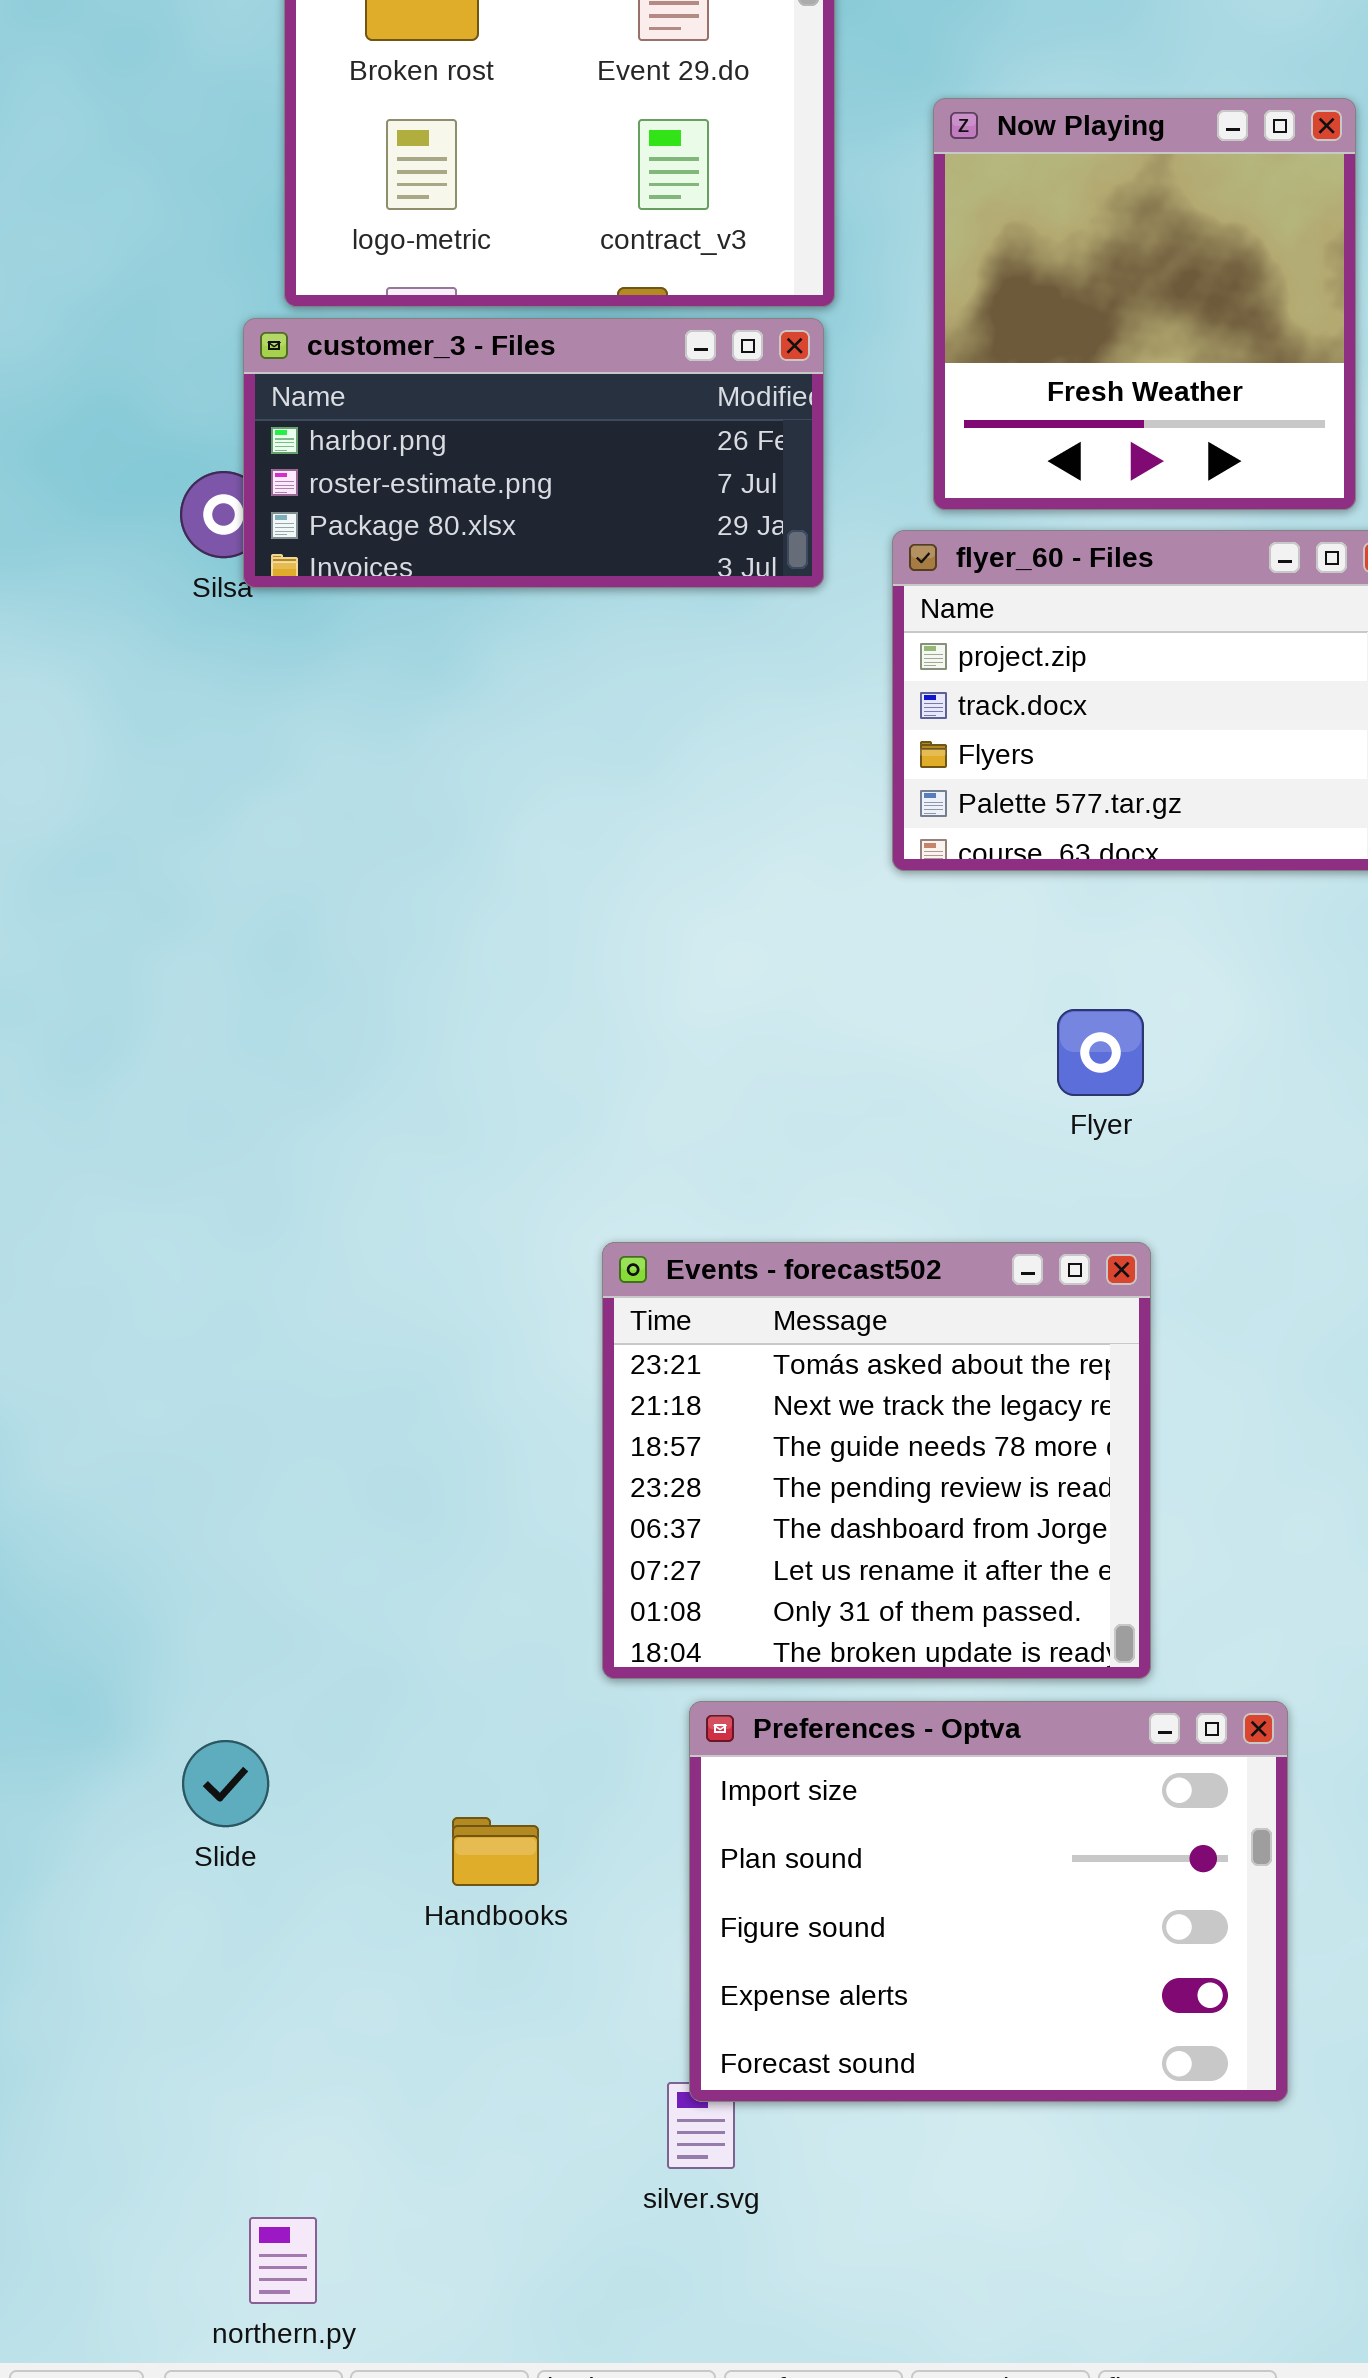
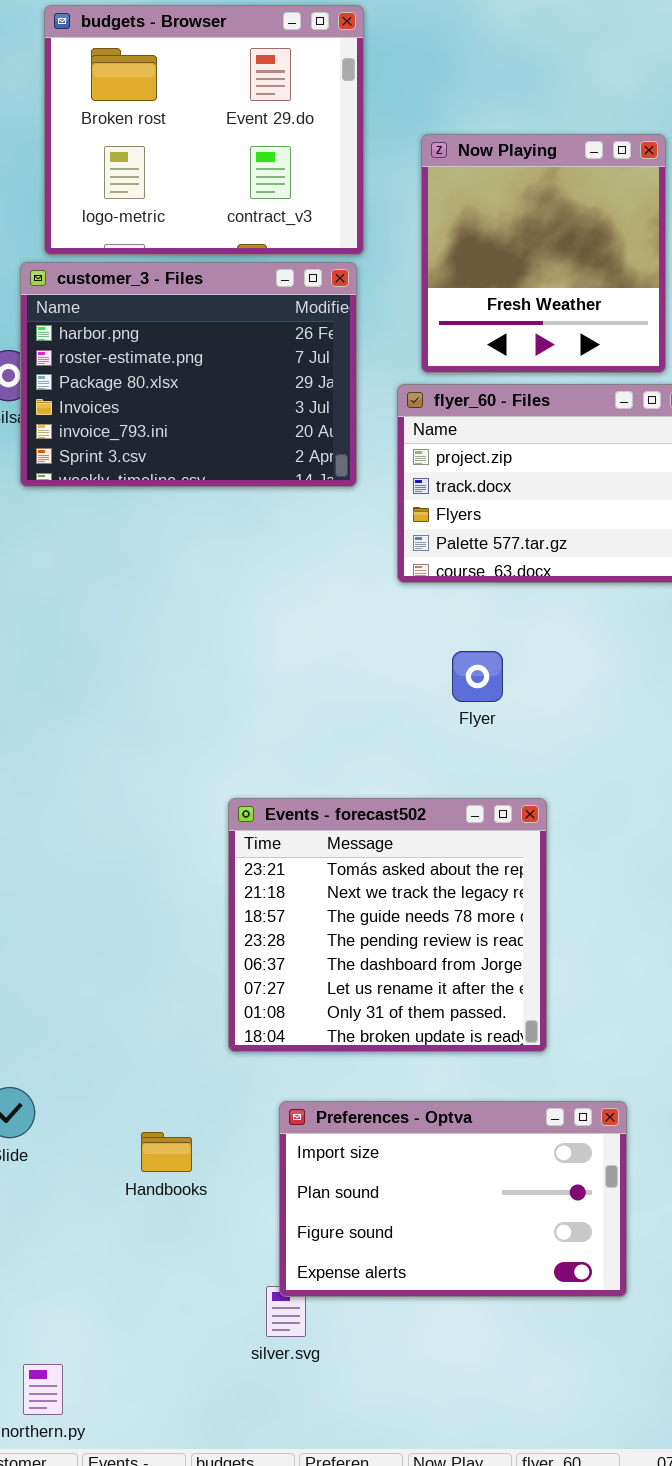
customer_3 - Files: [243,318,824,588] -> [20,262,357,487], resized
Flyer: [1057,1009,1144,1096] -> [452,651,503,702], moved
Preferences - Optva: [689,1701,1288,2102] -> [279,1101,627,1297], resized

